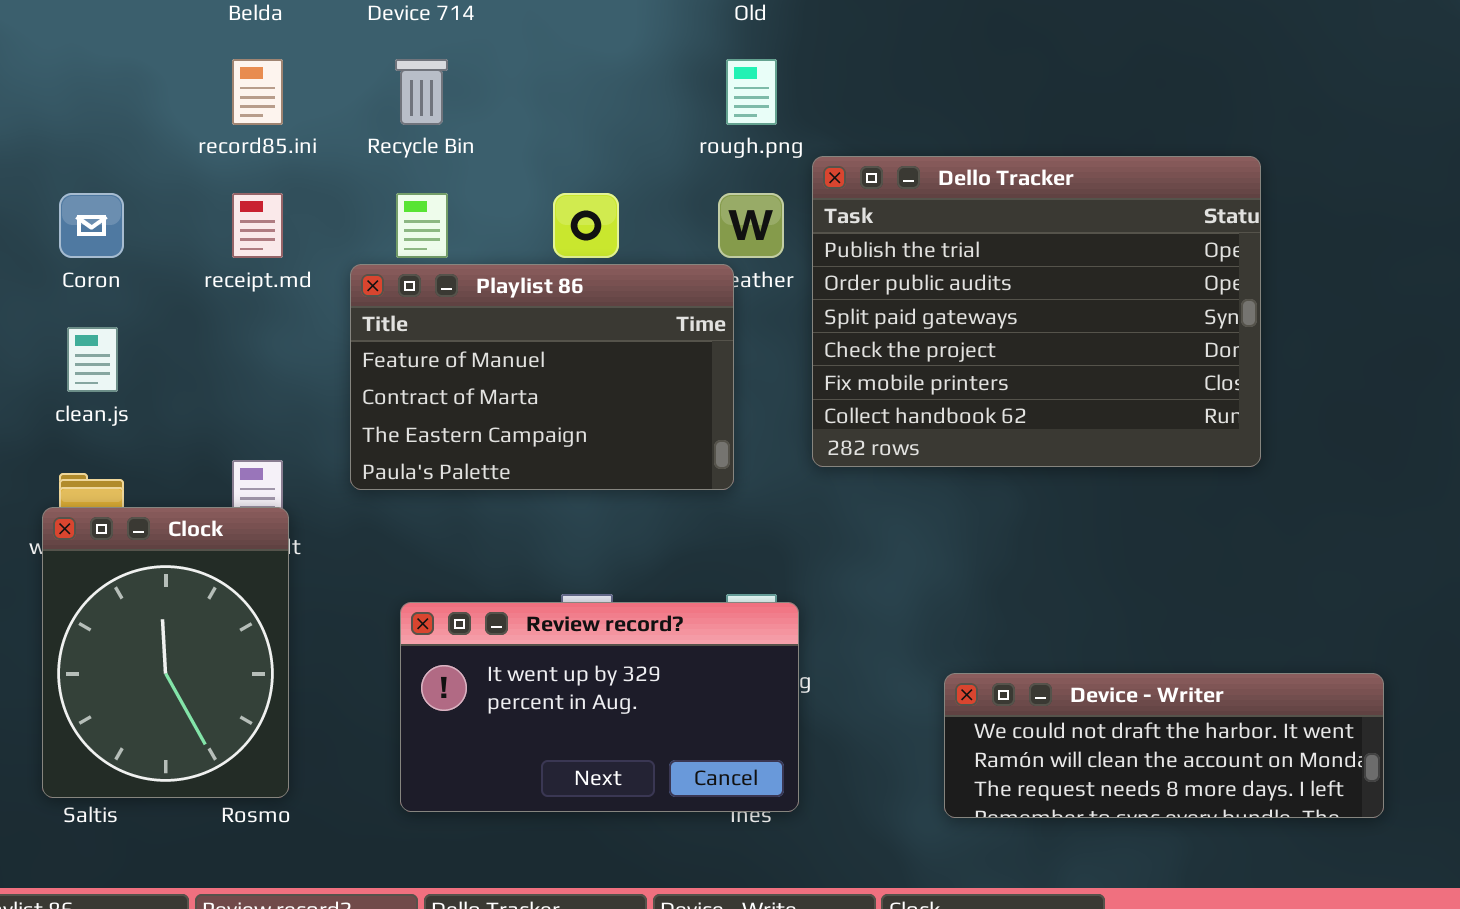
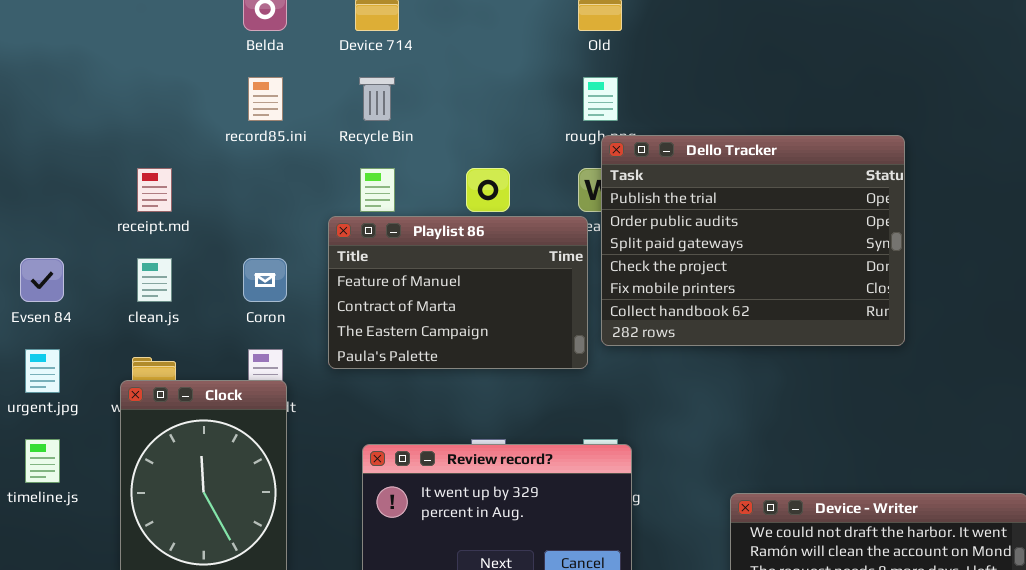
Dello Tracker: [812,156,1261,467] -> [601,135,905,346], moved
Coron: [59,193,124,258] -> [243,258,287,302], moved
receipt.md: [232,193,283,258] -> [137,168,172,212], moved

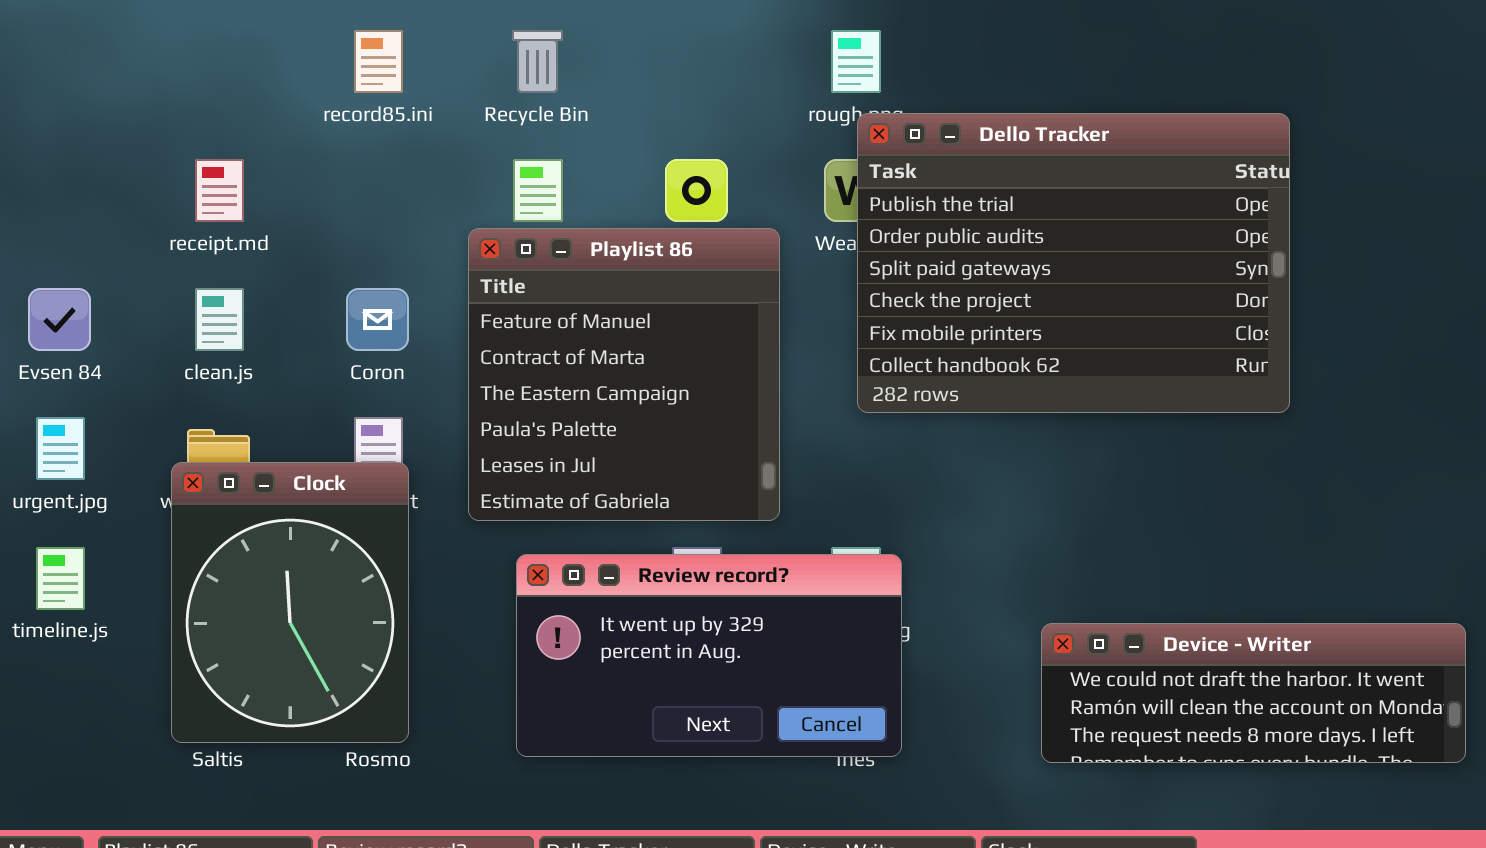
Playlist 86: [328,216,588,369] -> [468,228,780,521], resized

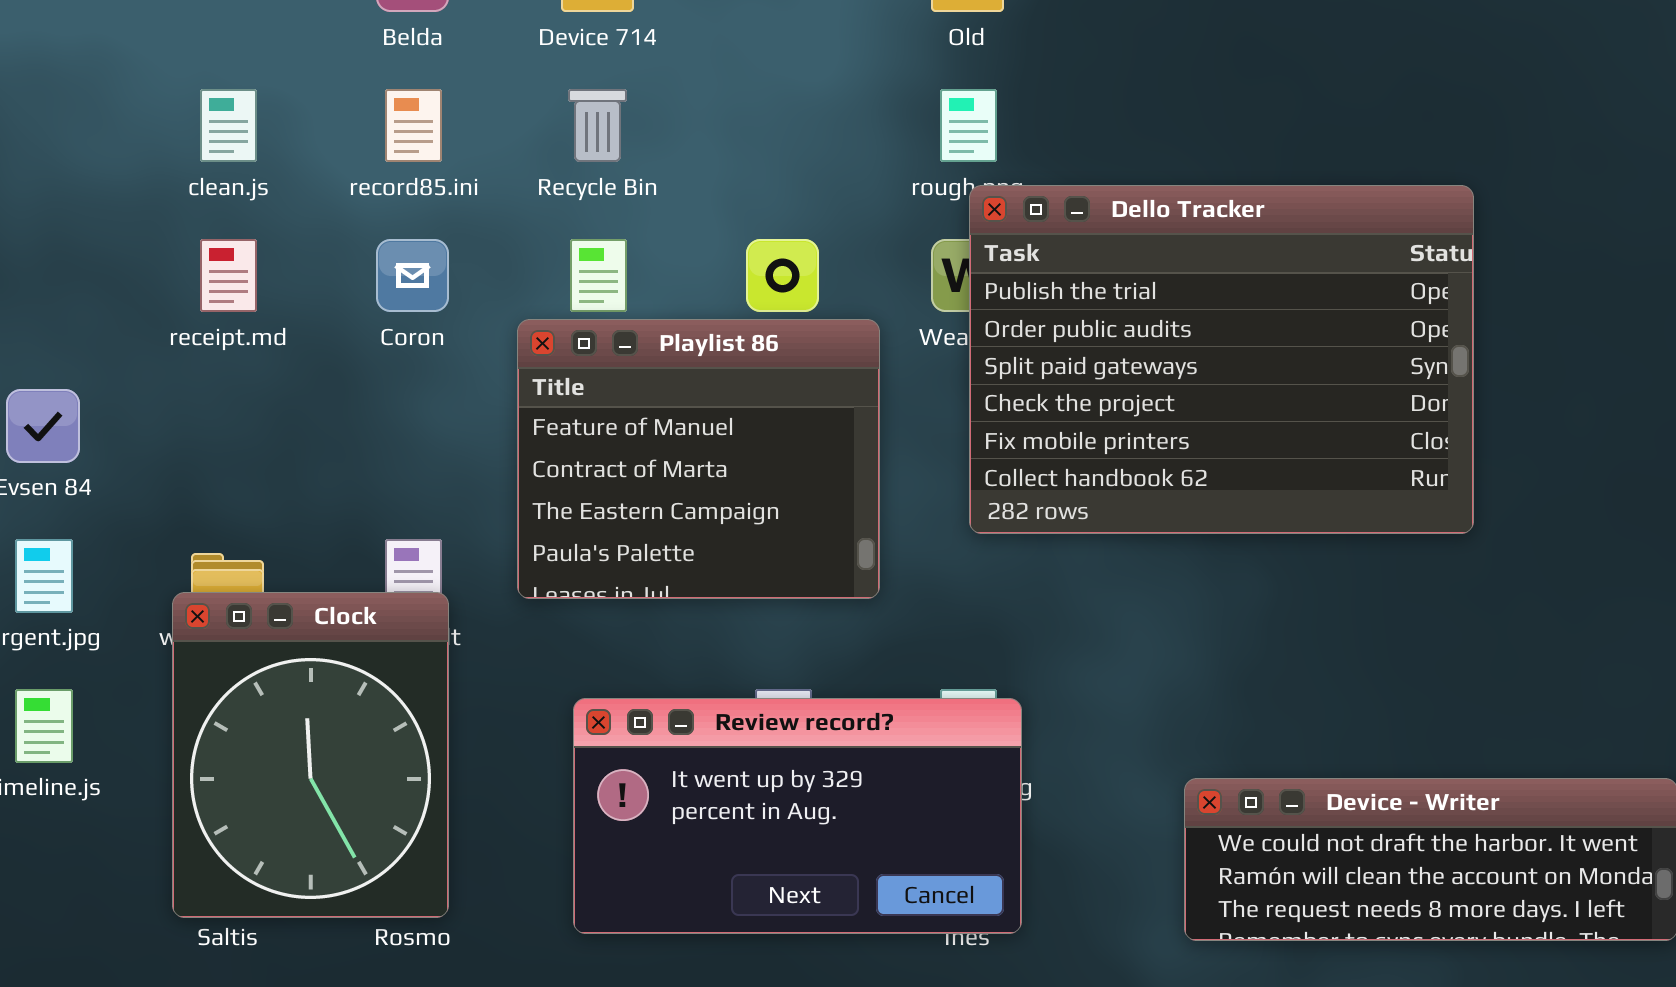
Playlist 86: [468,228,780,521] -> [517,319,880,599], resized
clean.js: [195,288,244,351] -> [200,89,257,162], moved
Coron: [346,288,409,351] -> [376,239,449,312], moved

